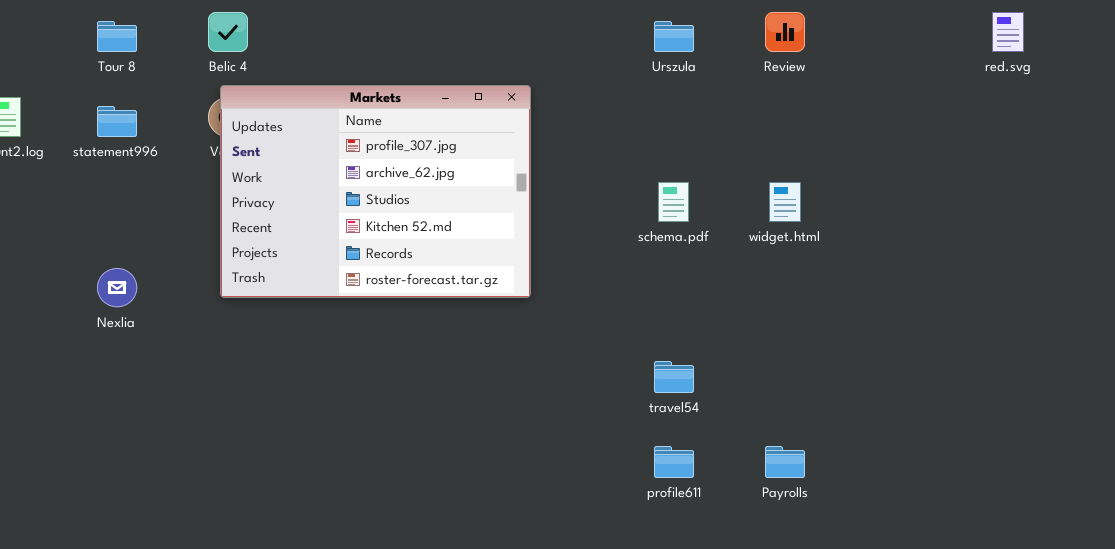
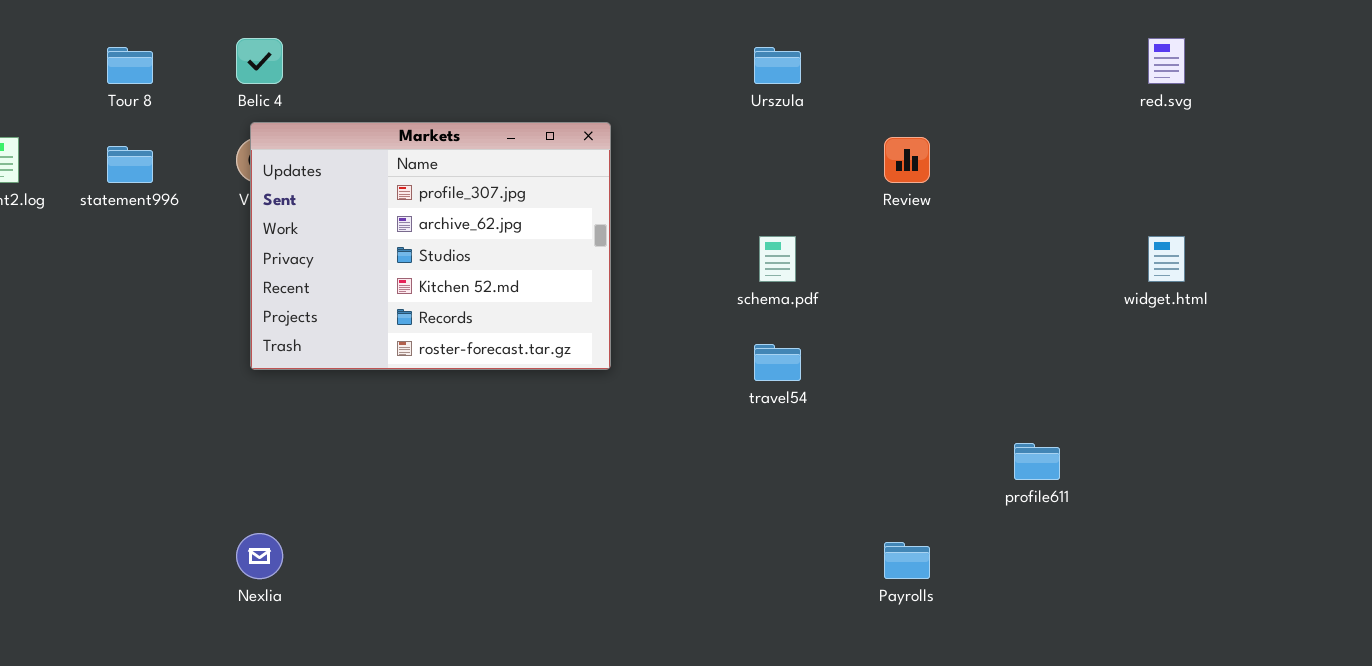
Review: [765,12,805,52] -> [884,137,930,183], moved
widget.html: [769,182,801,222] -> [1148,236,1185,282], moved
Nexlia: [97,268,137,307] -> [236,533,283,579], moved
travel54: [654,361,694,393] -> [754,344,801,381], moved
profile611: [654,446,694,478] -> [1014,443,1060,480], moved

